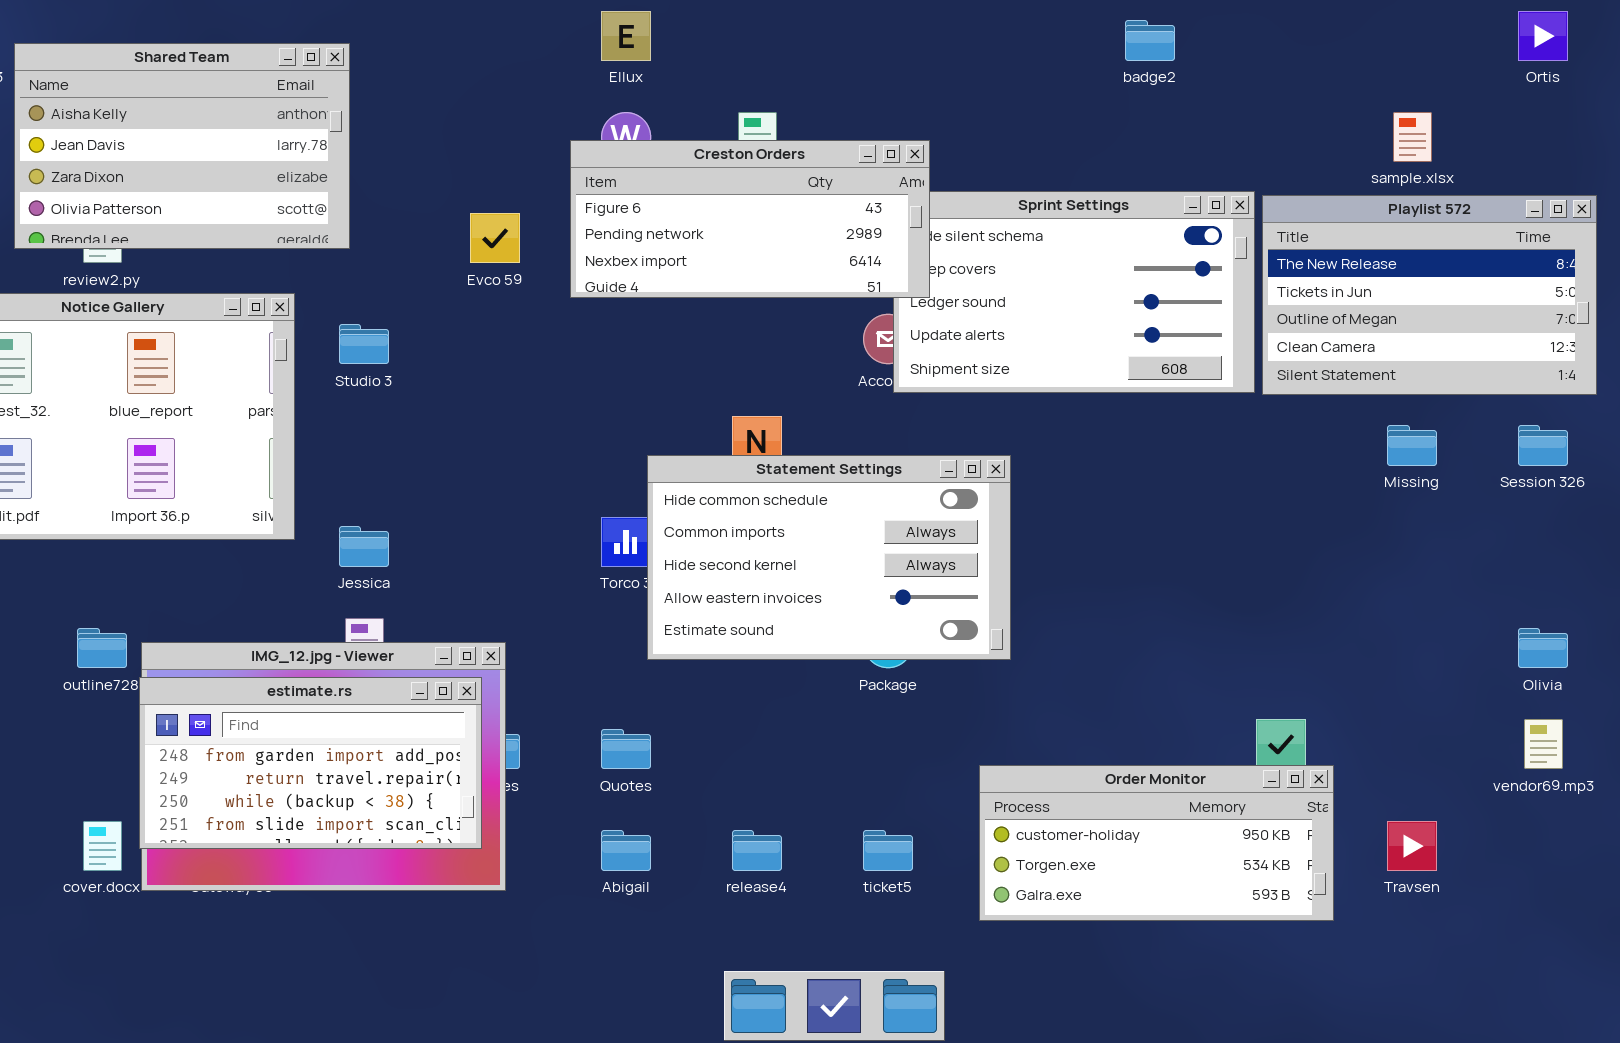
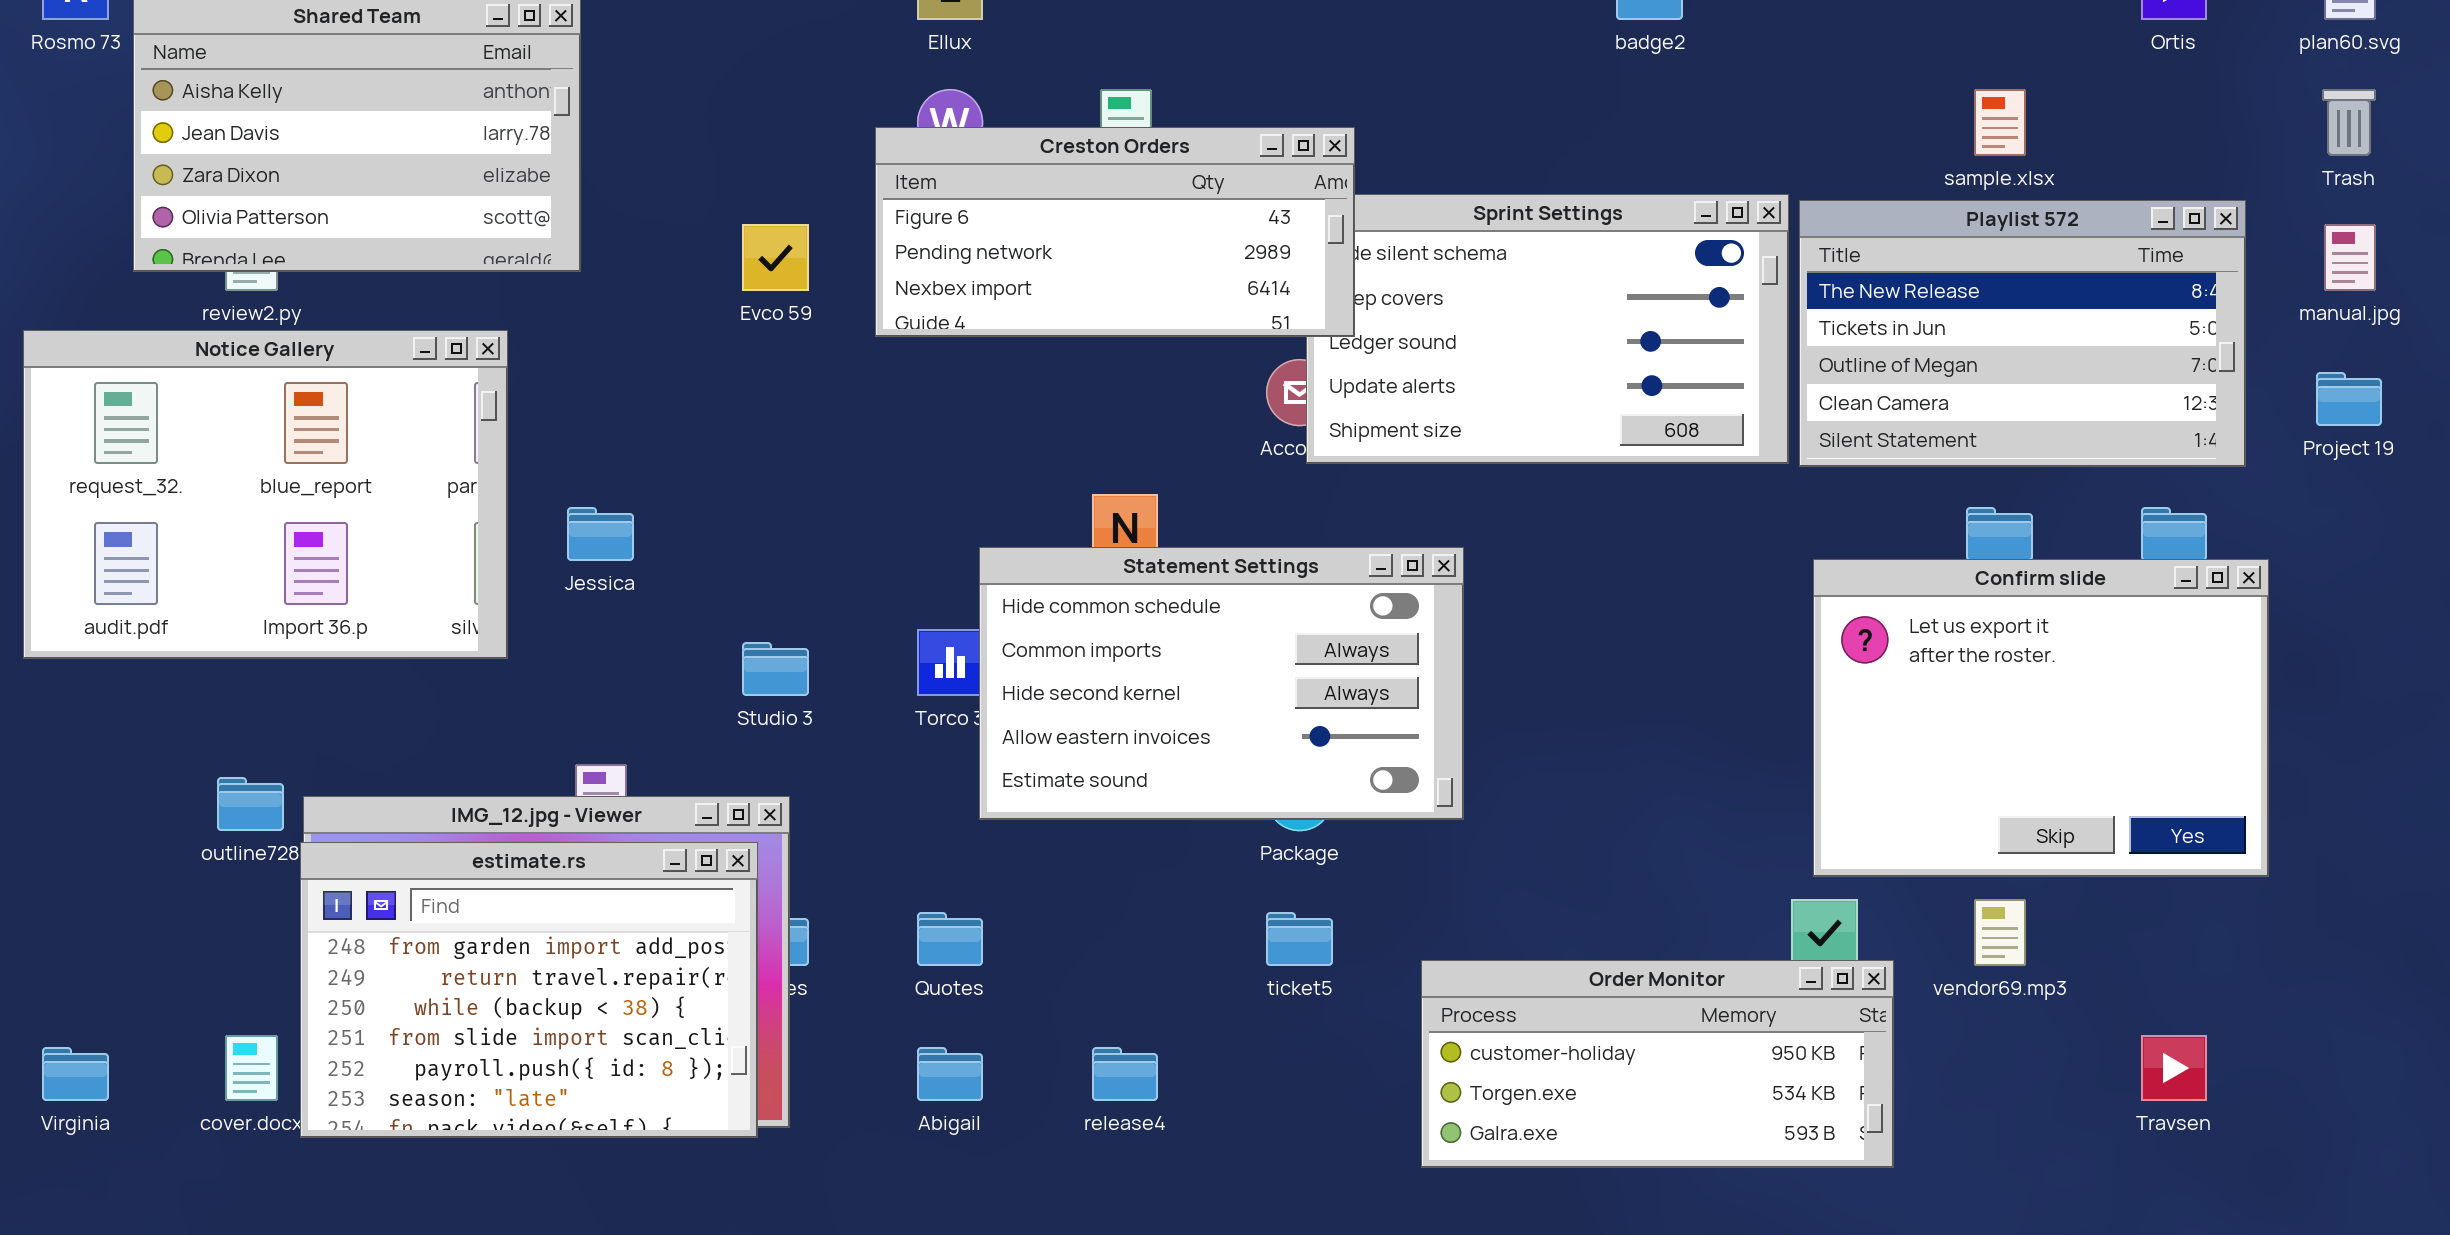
Studio 3: [339,324,389,364] -> [742,642,809,696], moved
Confirm slide: none -> [1813,559,2269,877], opened
Jessica: [339,526,389,567] -> [567,507,634,561], moved
estimate.rs: [139,677,482,849] -> [300,842,758,1138], resized
vendor69.mp3: [1524,719,1563,769] -> [1974,899,2026,966], moved
Travsen: [1387,821,1437,871] -> [2141,1035,2207,1101], moved
ticket5: [863,830,913,871] -> [1266,912,1333,966], moved

